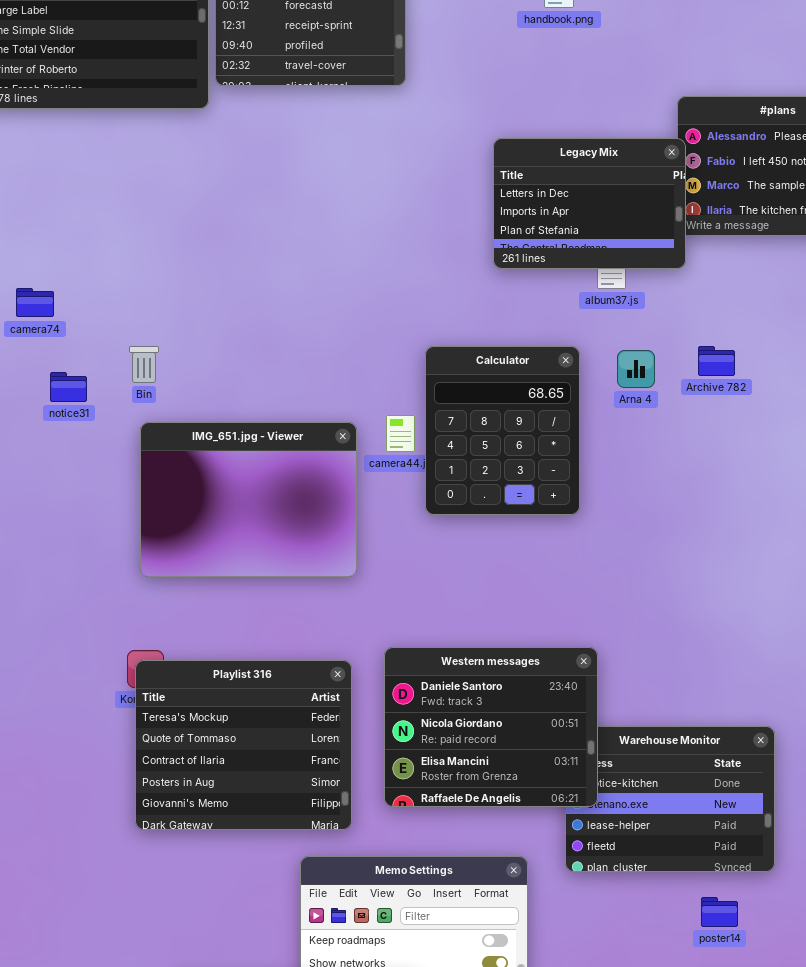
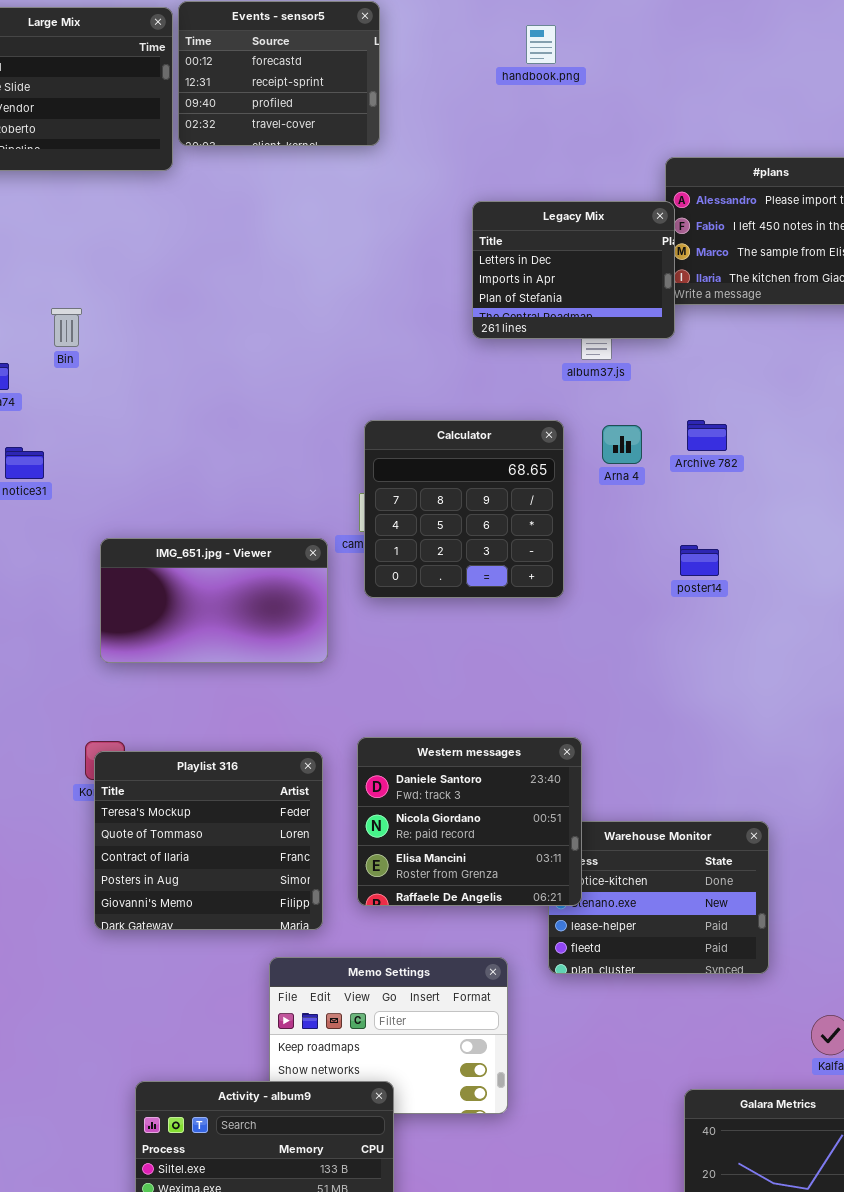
Bin: [129,346,159,383] -> [51,308,82,347], moved
Calculator: [425,346,580,515] -> [364,420,564,598], resized
IMG_651.jpg - Viewer: [140,422,357,577] -> [100,538,328,663], resized
poster14: [701,897,738,927] -> [680,545,719,576], moved

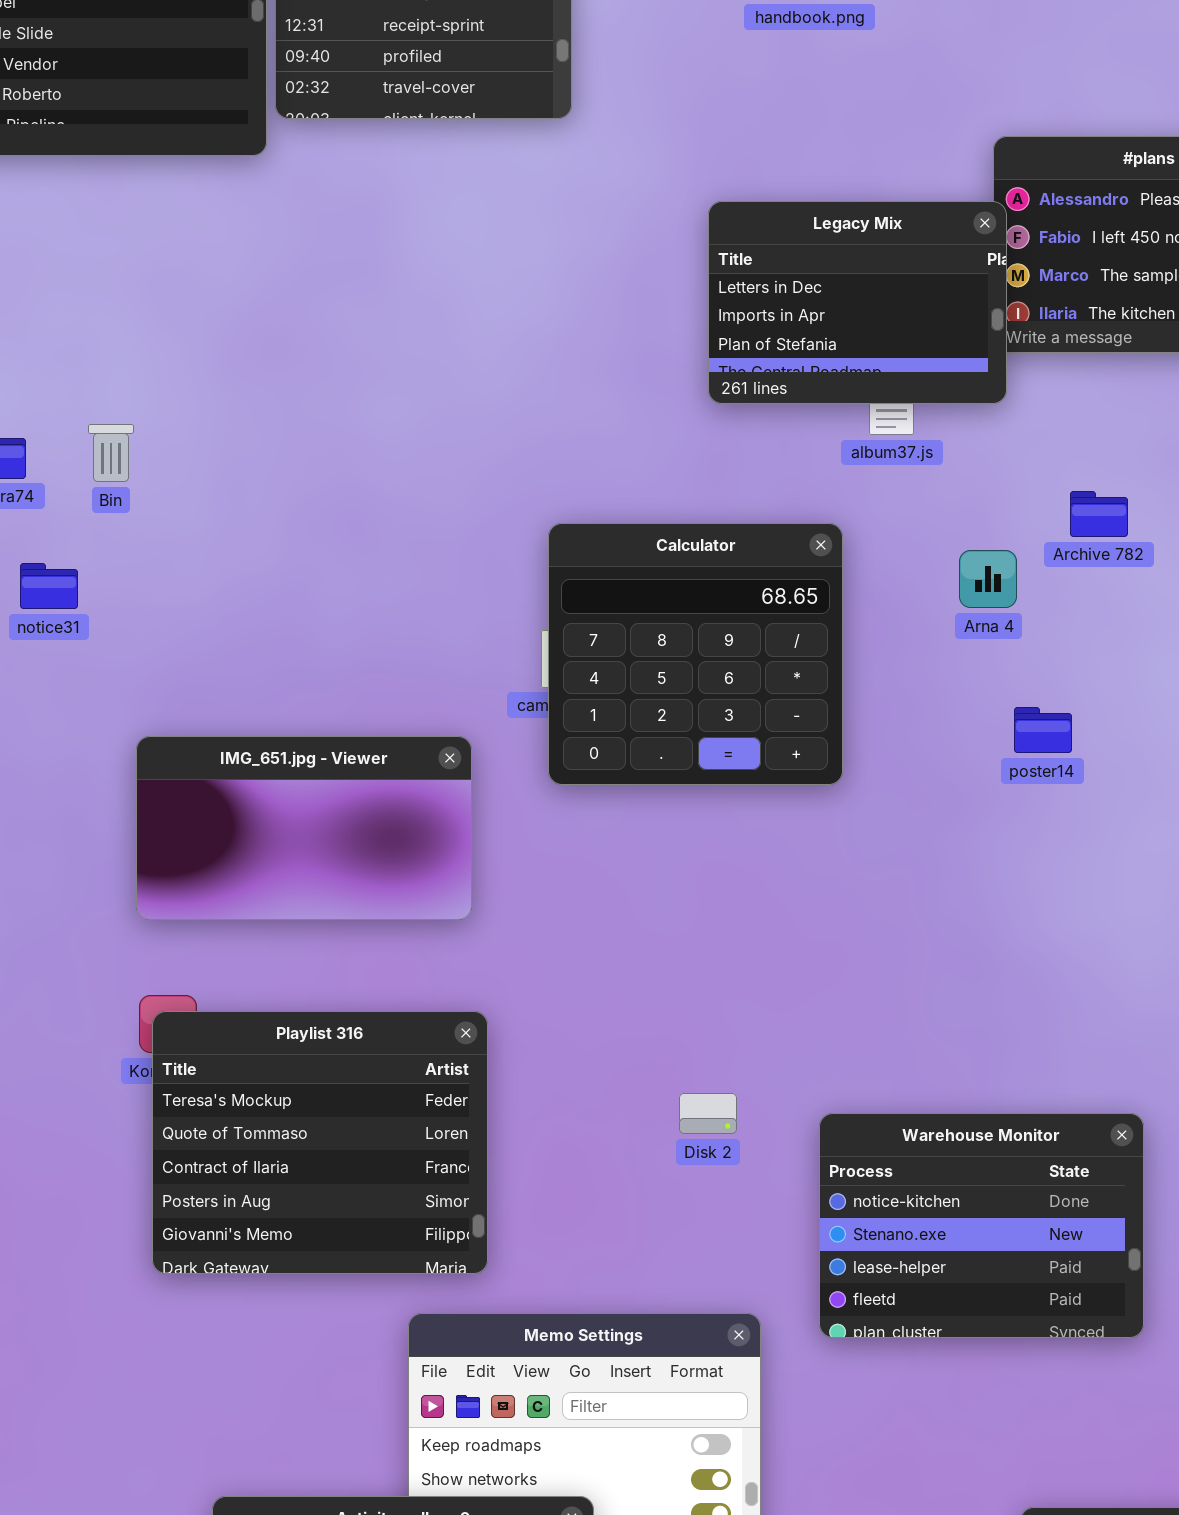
Bin: [51,308,82,347] -> [88,424,134,482], moved
Archive 782: [687,420,727,451] -> [1070,491,1128,537], moved
Arna 4: [602,425,642,464] -> [959,550,1017,608], moved
IMG_651.jpg - Viewer: [100,538,328,663] -> [136,736,472,920], moved
Western messages: [357,737,582,906] -> none, closed

